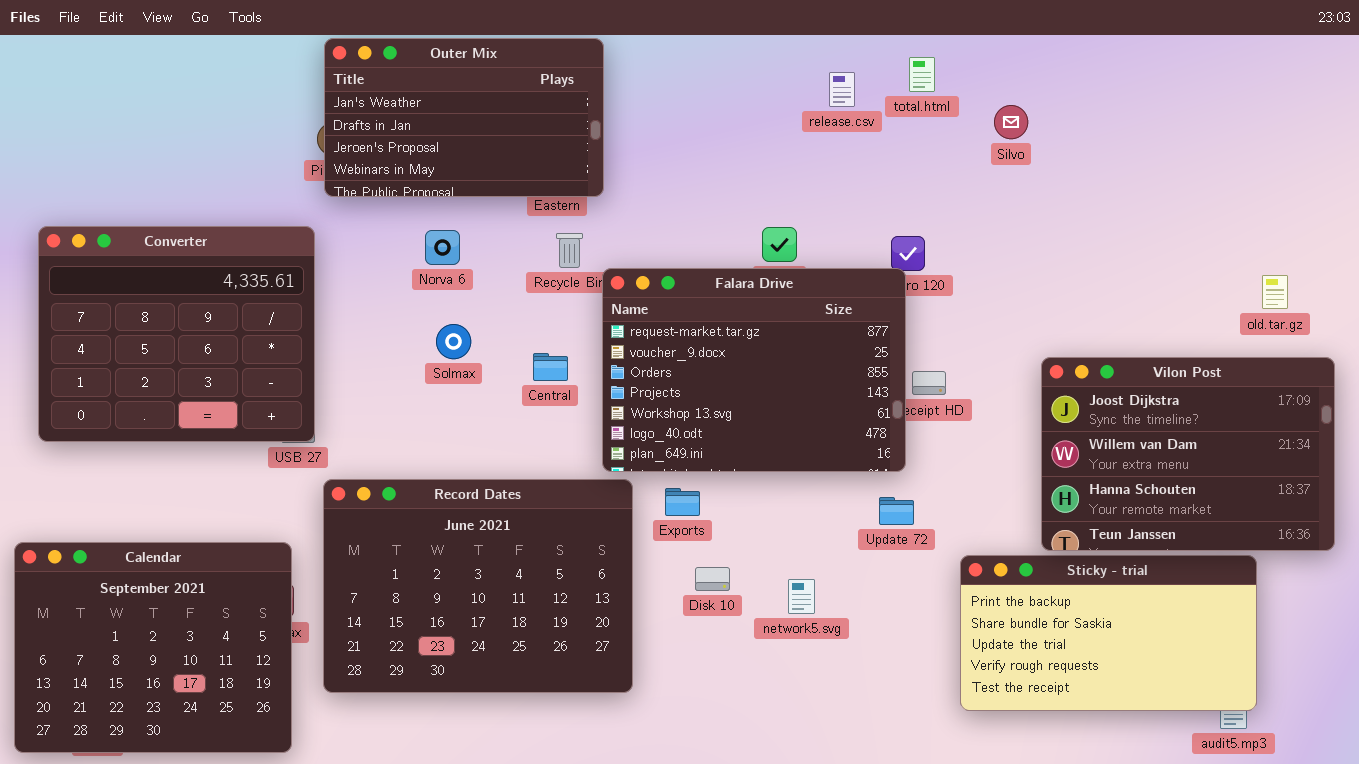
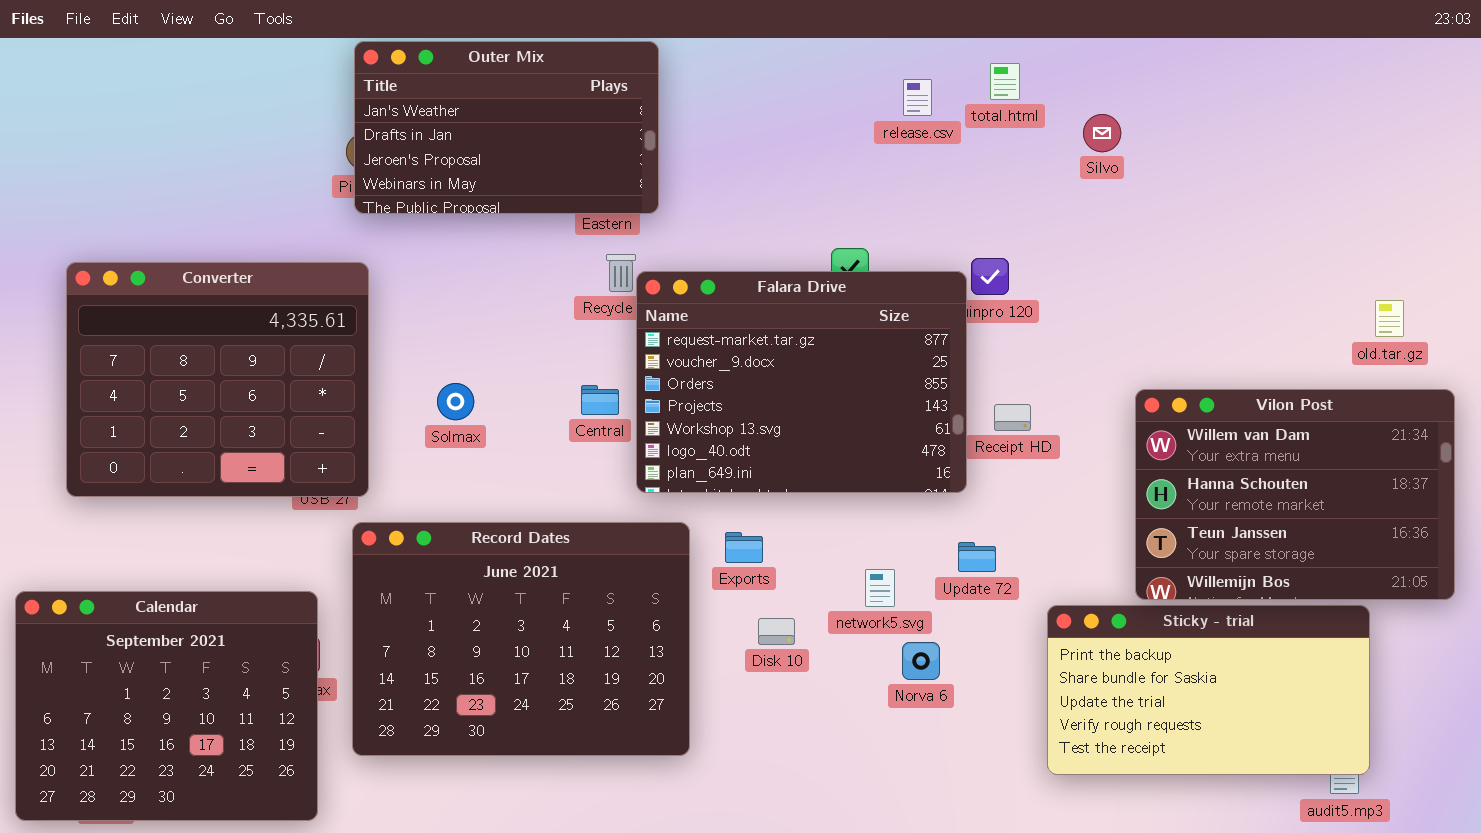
Converter: [38,226,315,442] -> [66,262,369,497], moved
Norva 6: [425,230,460,265] -> [902,642,940,680], moved
Falara Drive: [602,268,906,472] -> [636,271,967,493], moved
Solmax: [436,324,471,359] -> [437,383,474,420], moved
Vilon Post: [1041,357,1335,551] -> [1135,389,1455,600], scrolled down 1 row
network5.svg: [788,579,815,614] -> [865,569,895,607], moved

